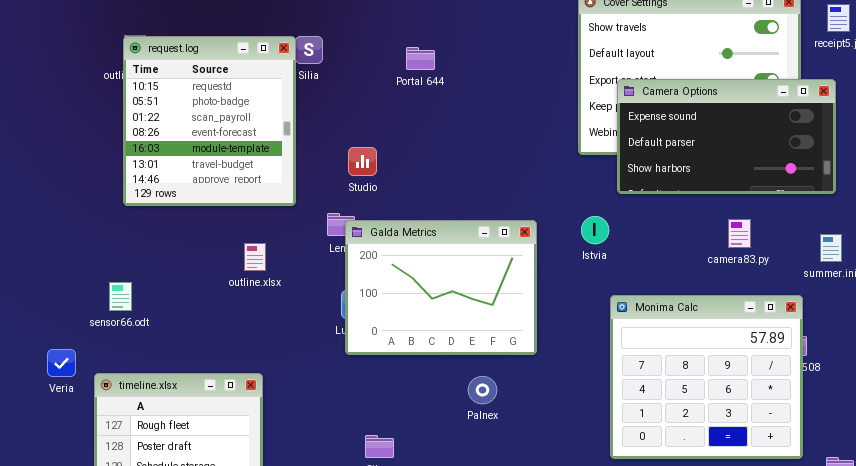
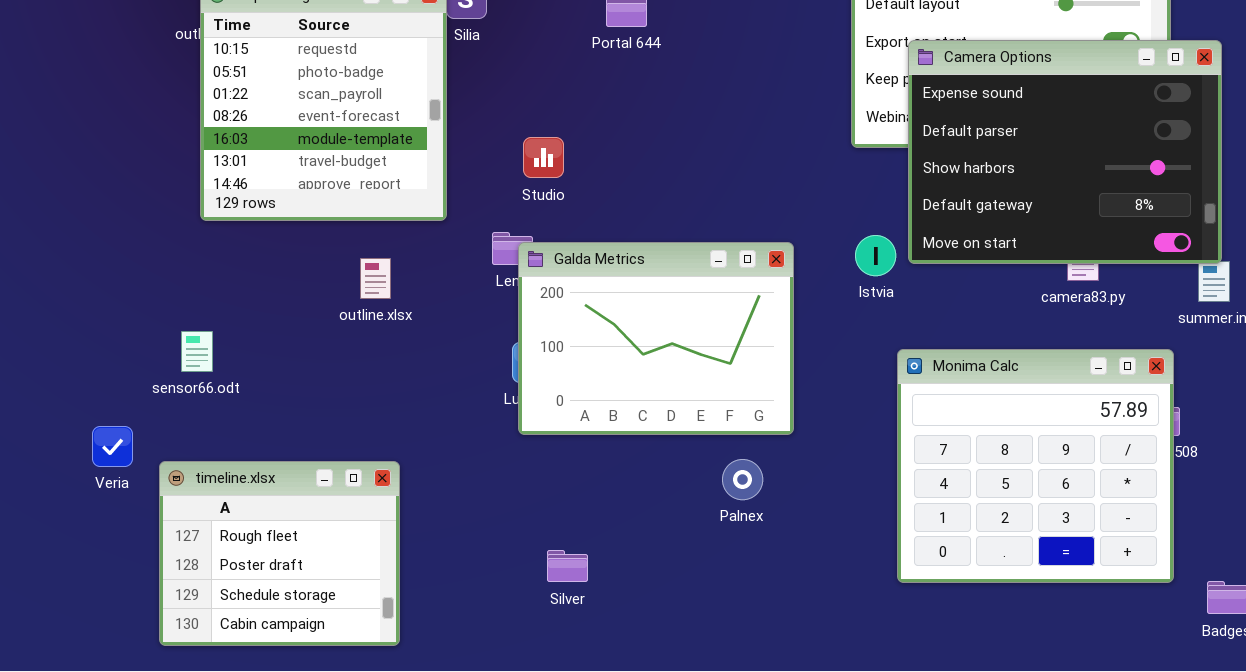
Camera Options: [617,79,836,194] -> [908,40,1222,264], resized
outline.xlsx: [244,243,266,271] -> [360,258,391,299], moved
Palnex: [468,376,497,404] -> [722,459,763,500], moved

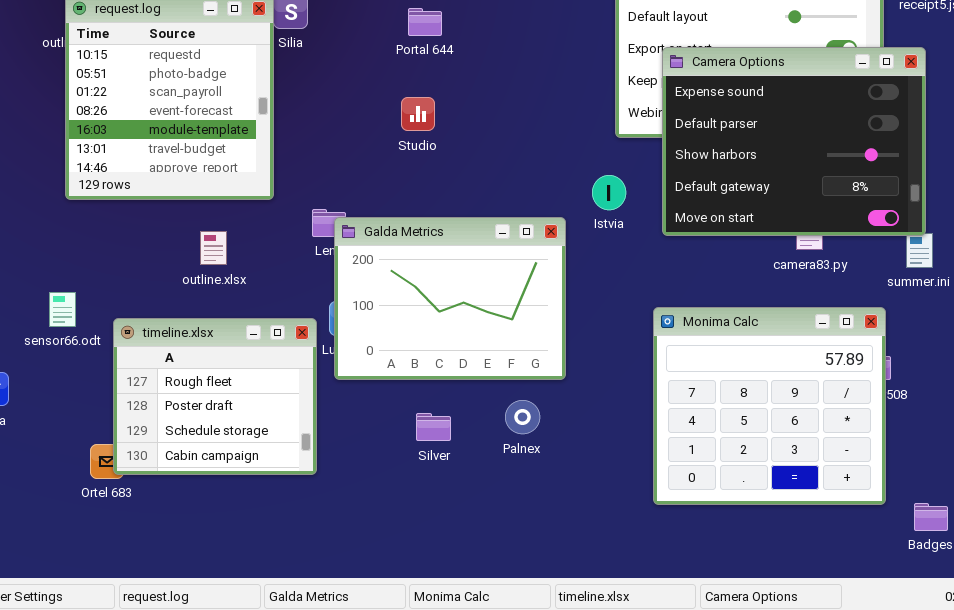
Studio: [523,137,564,178] -> [401,97,435,131], moved
Istvia: [855,235,896,276] -> [592,175,626,210], moved
timeline.xlsx: [159,461,400,646] -> [113,318,317,475], moved
Silver: [547,550,588,582] -> [416,413,451,441], moved

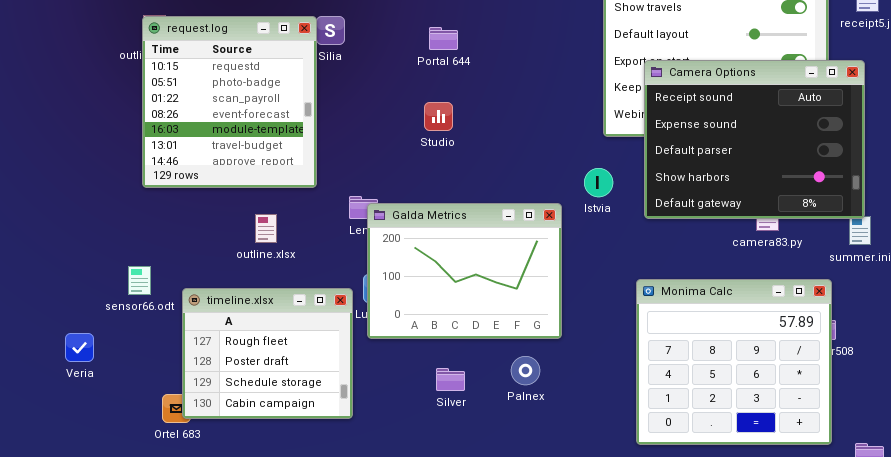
Camera Options: [662,47,926,236] -> [644,60,865,219], scrolled up 1 row

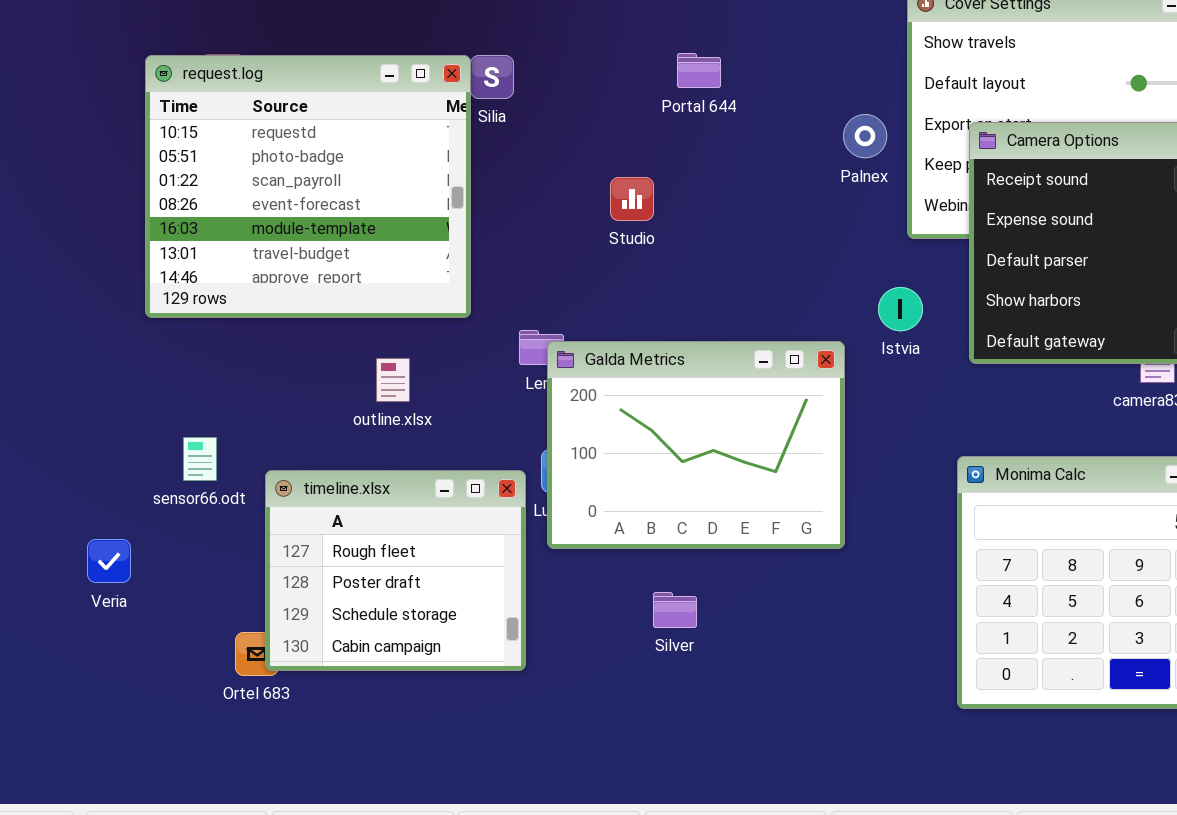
request.log: [142,16,317,188] -> [145,55,471,318], resized
Portal 644: [429,27,458,50] -> [677,53,721,88], moved
Studio: [424,102,453,131] -> [610,177,654,221], moved
Palnex: [511,356,540,385] -> [843,114,887,158], moved

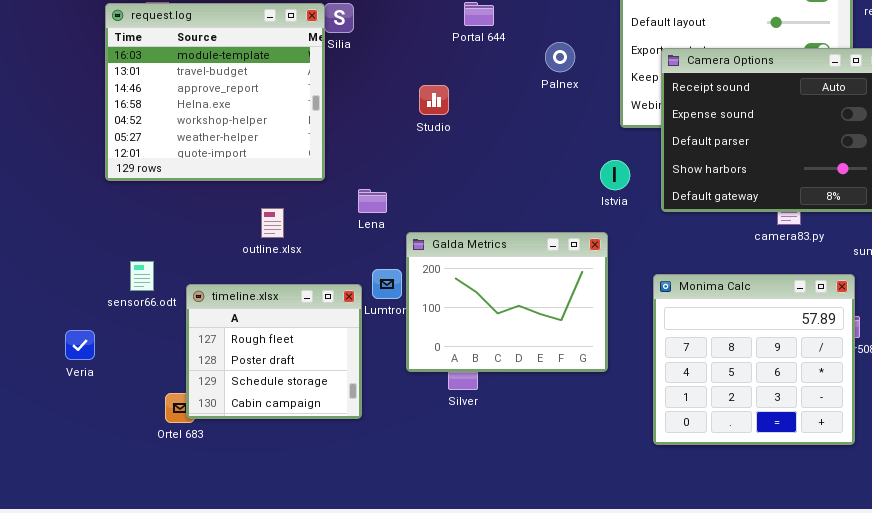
request.log: [145,55,471,318] -> [105,3,325,181], scrolled down 4 rows
Palnex: [843,114,887,158] -> [545,42,575,72], moved
Galda Metrics: [547,341,845,549] -> [406,232,608,372], moved

